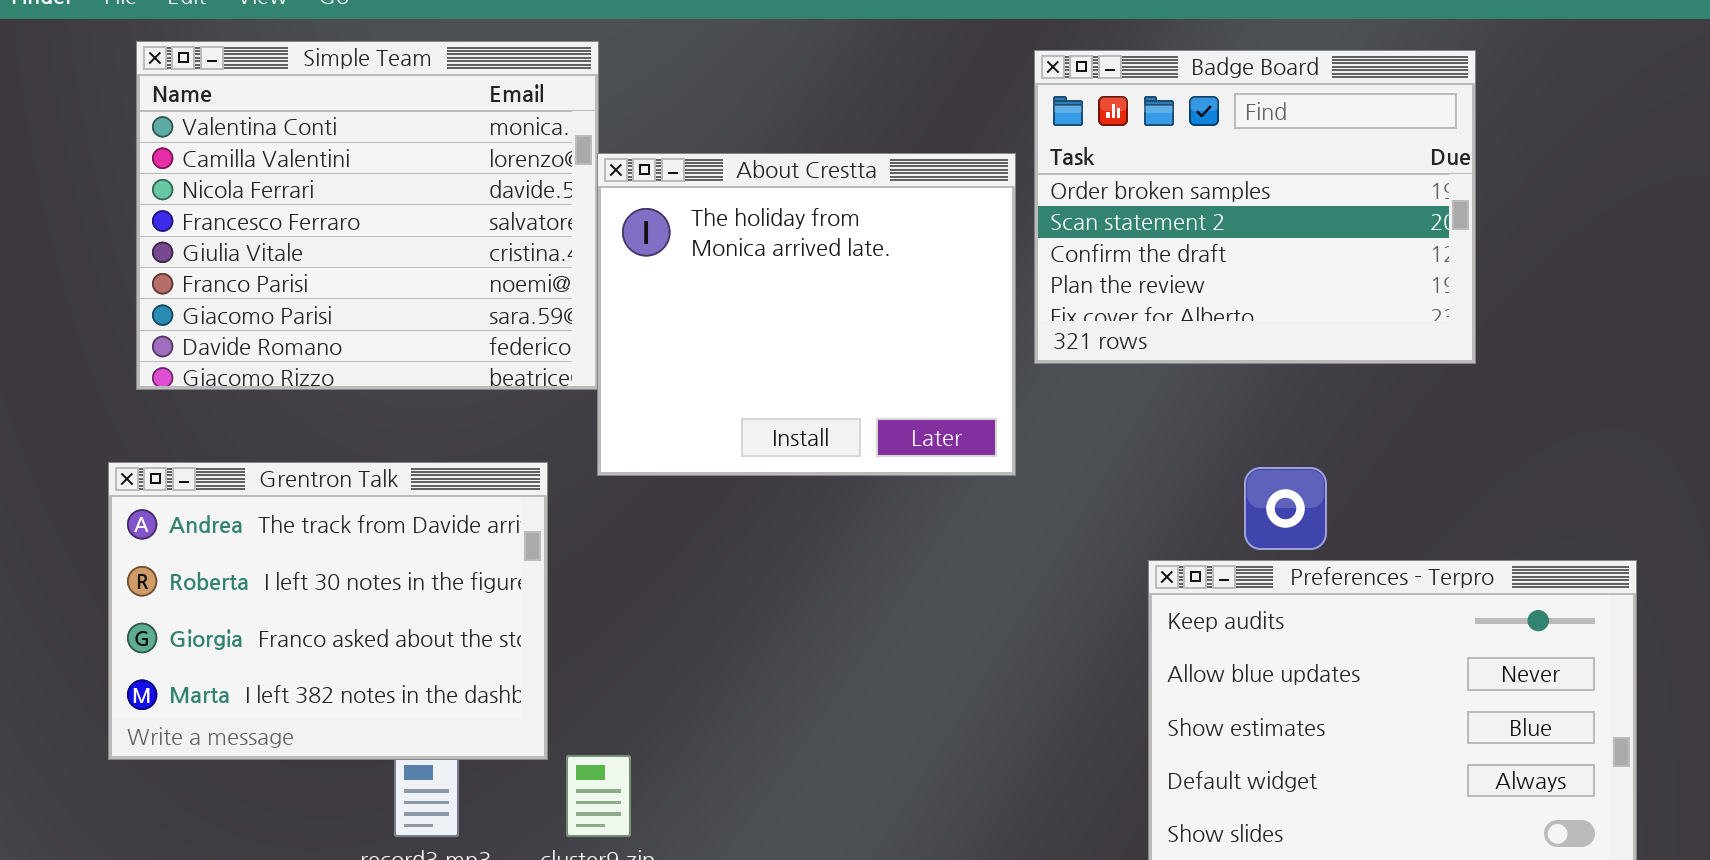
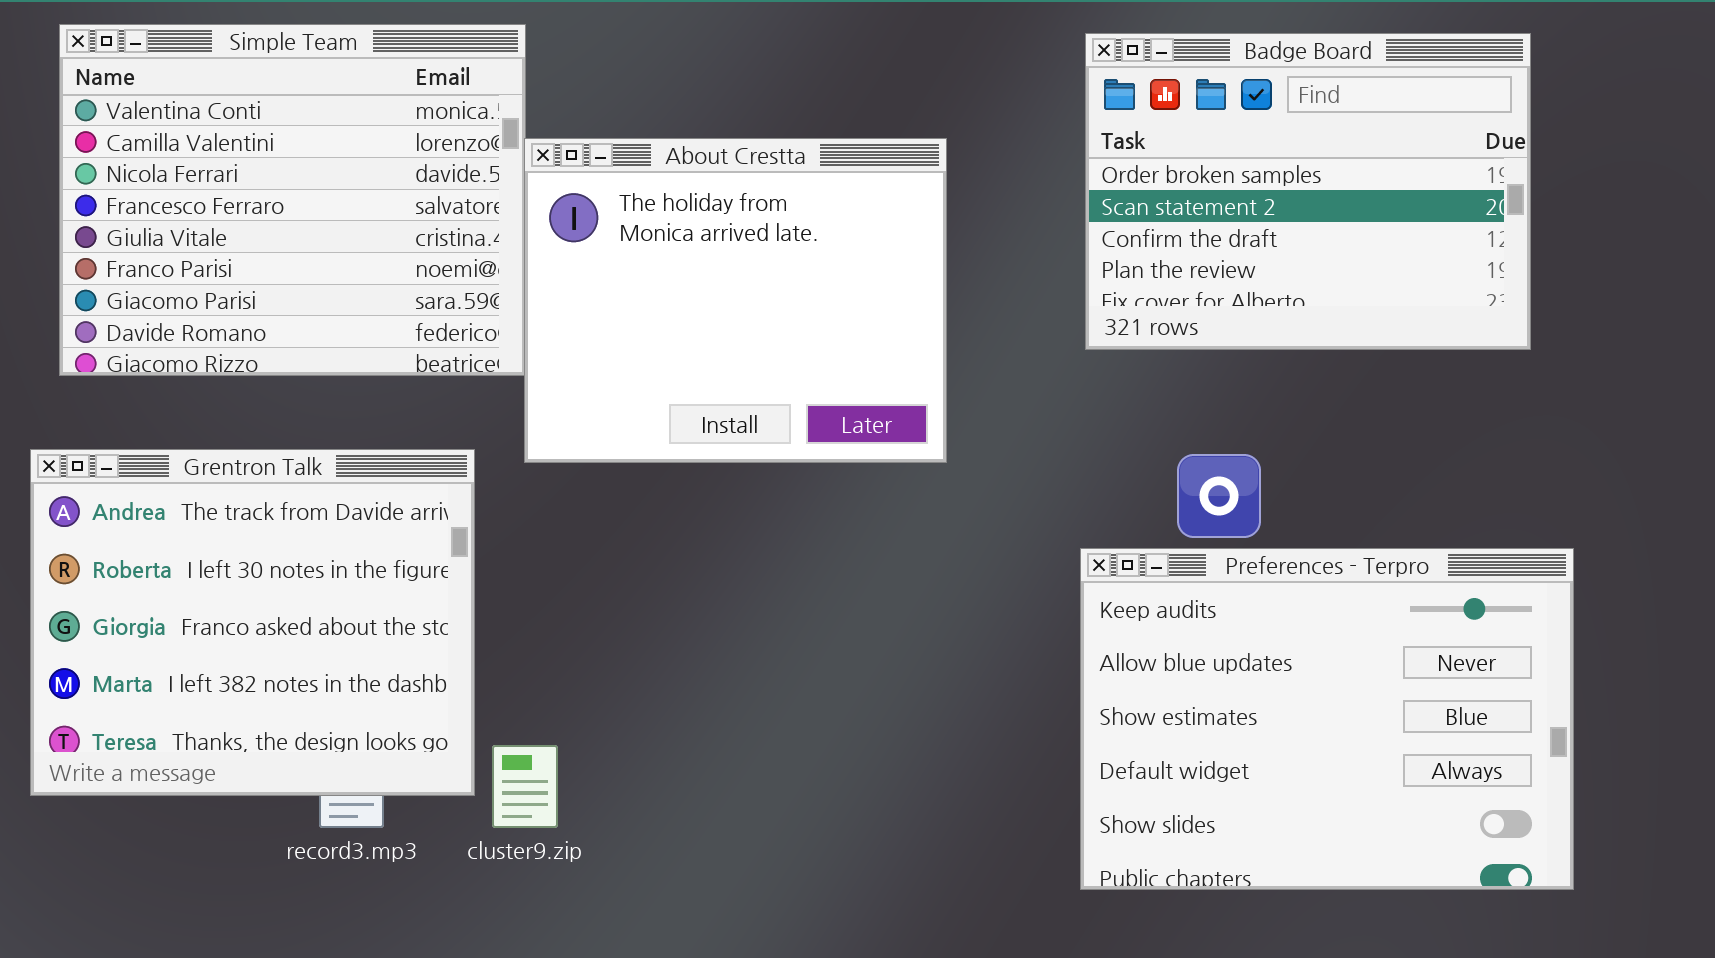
Badge Board: [1034,50,1476,364] -> [1085,33,1531,350], moved
Grentron Talk: [108,462,548,760] -> [30,449,475,796], resized

